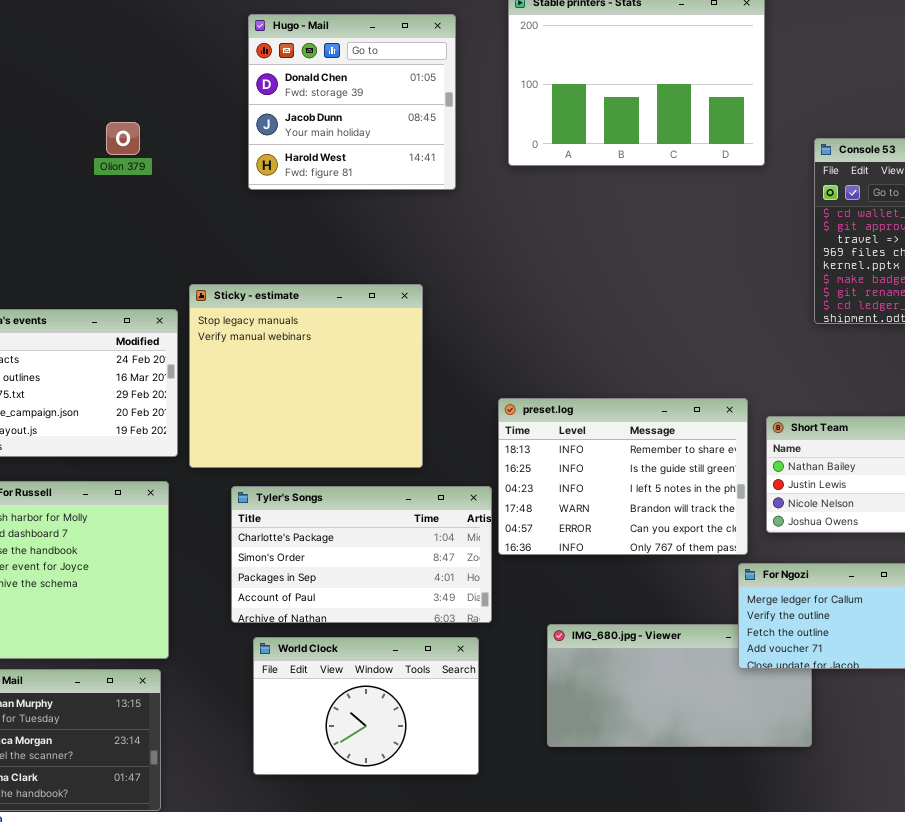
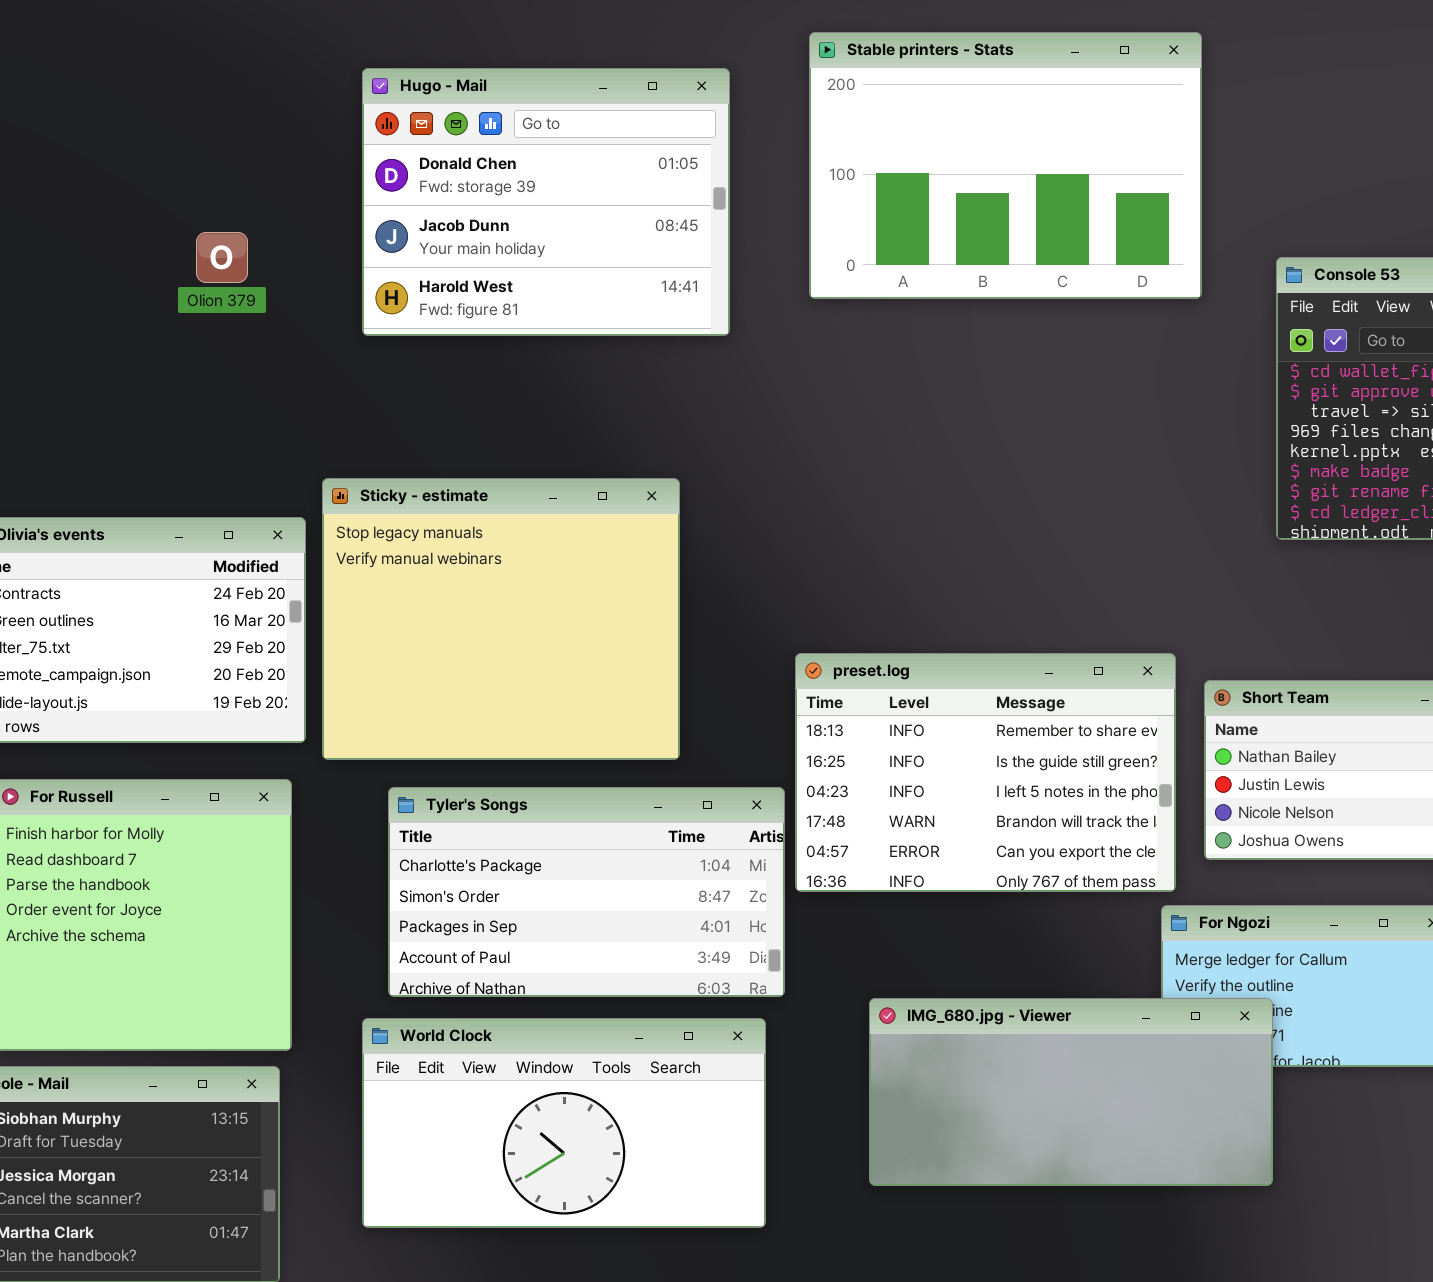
Hugo - Mail: [248,14,456,190] -> [362,68,730,336], resized
IMG_680.jpg - Viewer: [547,624,812,747] -> [869,998,1273,1186], raised
World Clock: [253,637,479,775] -> [362,1018,766,1228], resized

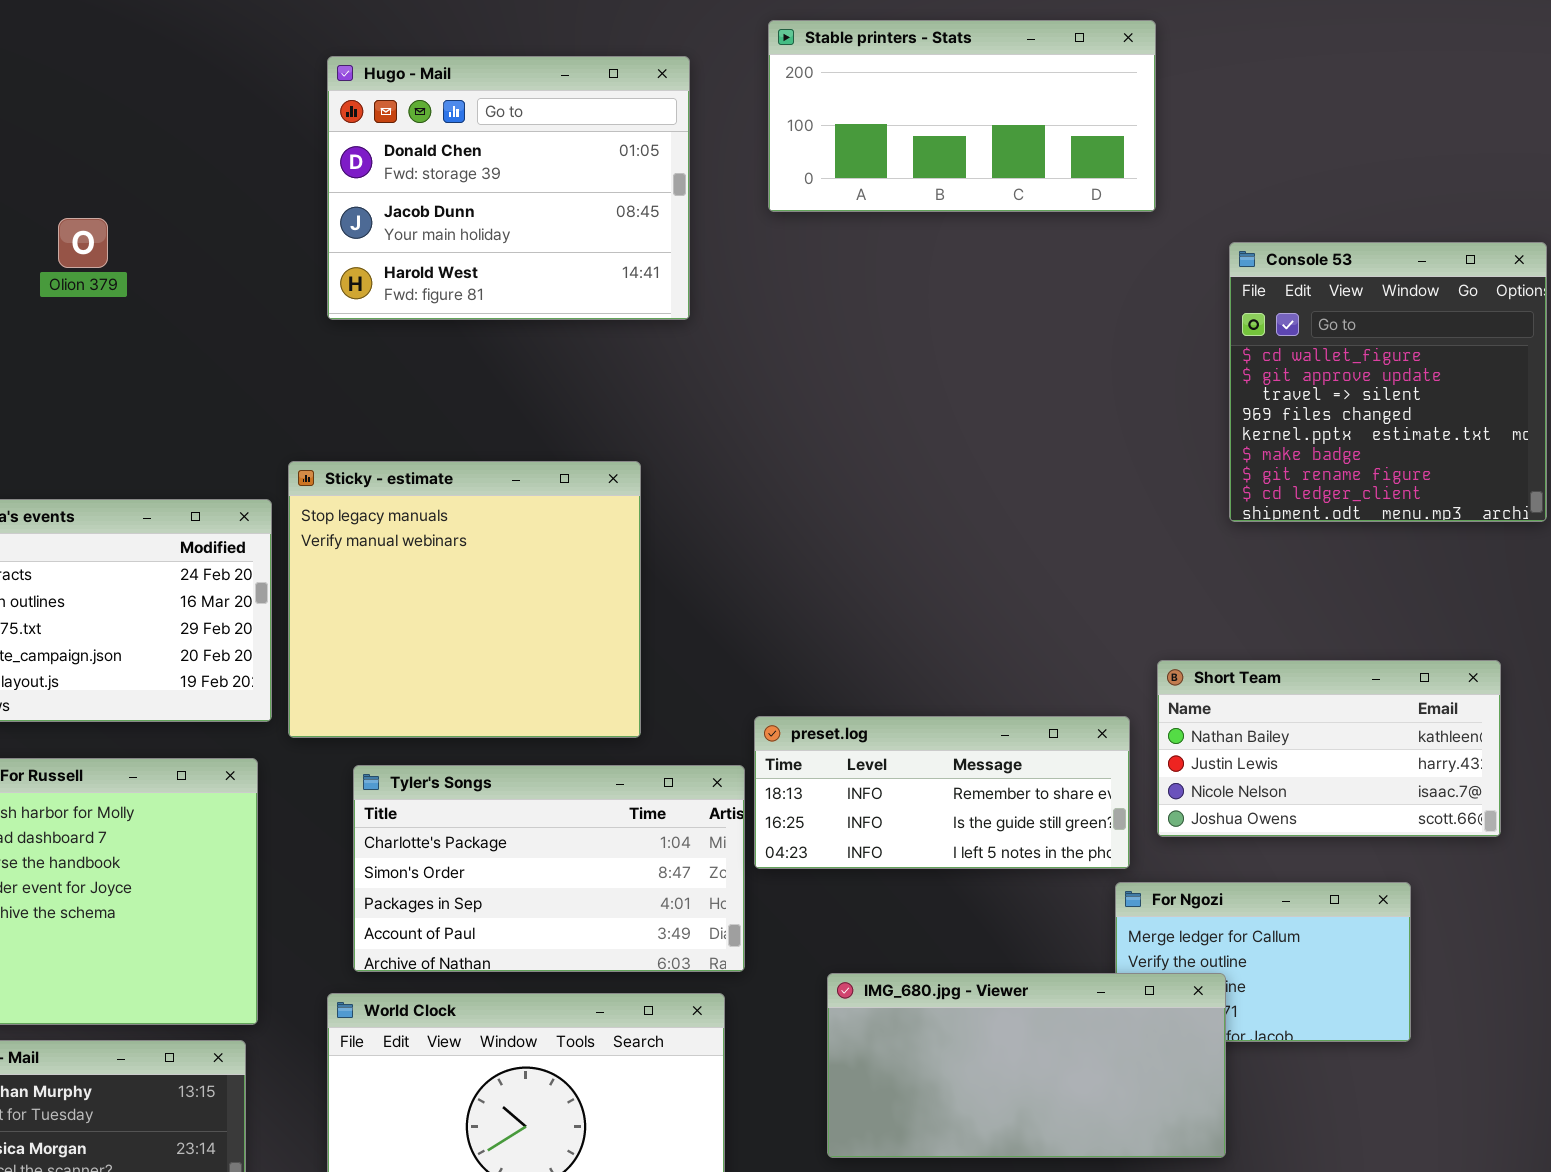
Stable printers - Stats: [809,32,1202,299] -> [768,20,1156,212], resized
Olion 379: [196,232,248,283] -> [58,218,108,268], moved
preset.log: [795,653,1176,892] -> [754,716,1130,869], resized

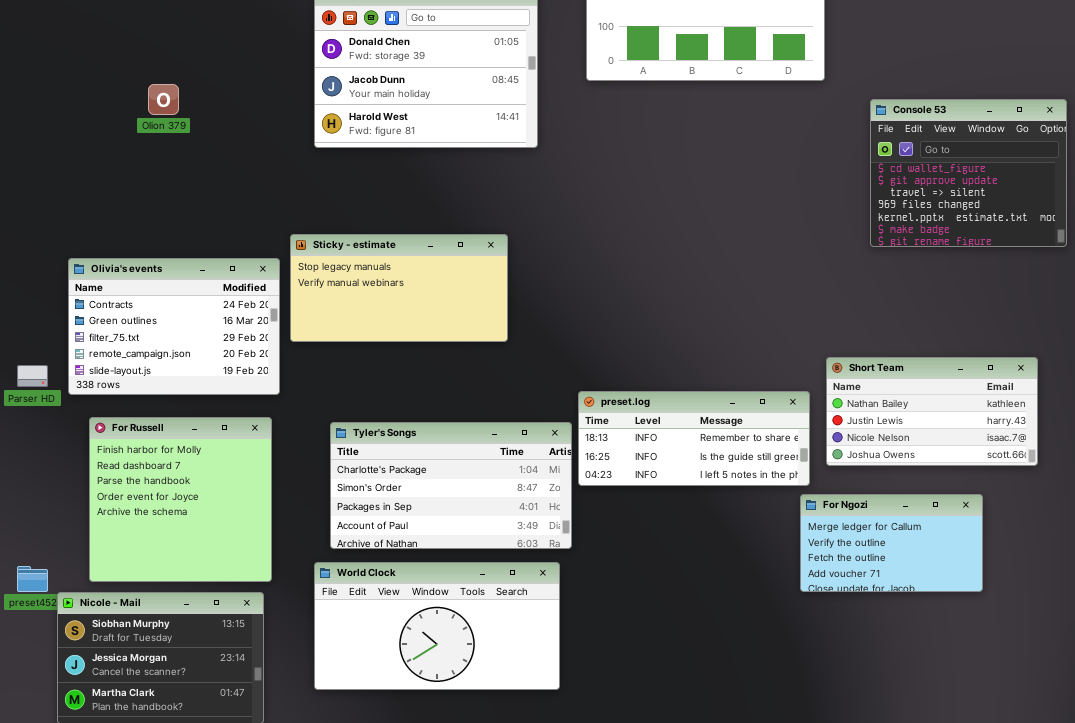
Console 53: [1229,242,1547,522] -> [870,99,1067,247], resized
Sticky - estimate: [288,461,641,738] -> [290,234,508,342], resized
IMG_680.jpg - Viewer: [827,973,1226,1158] -> none, closed

